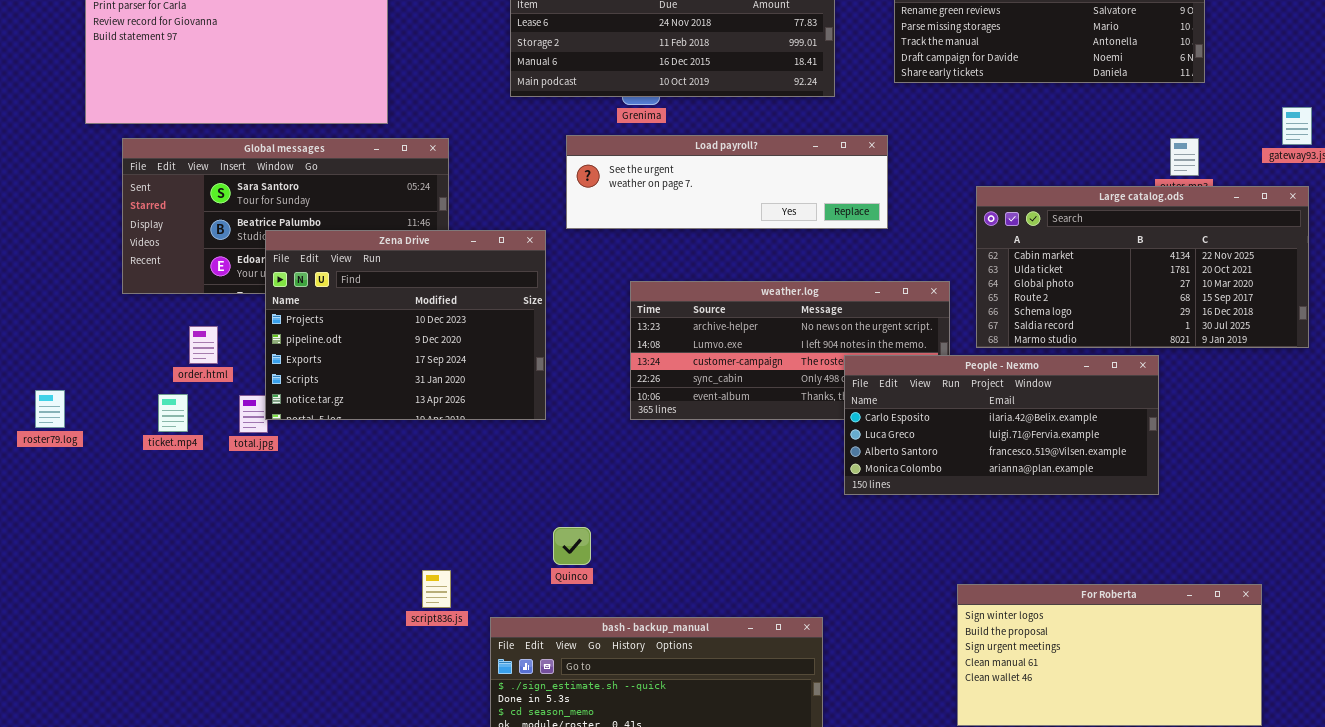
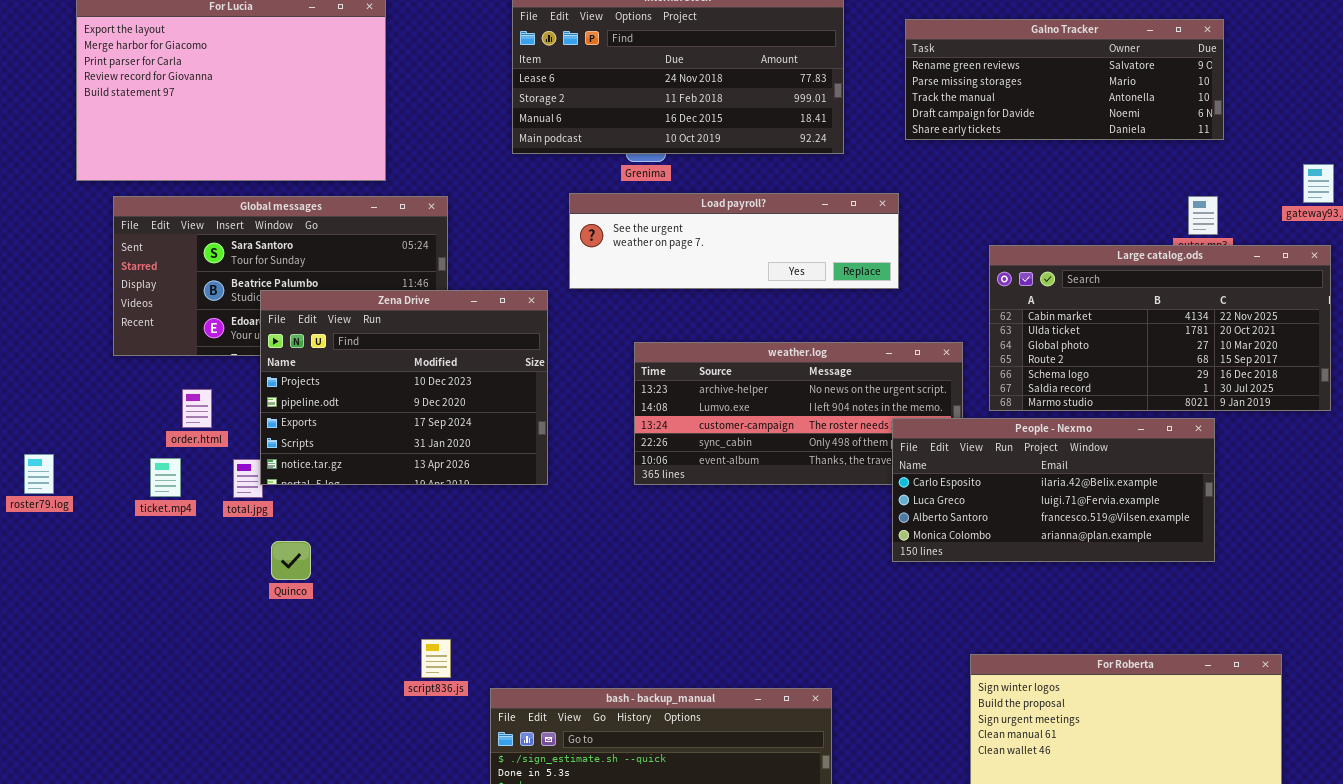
People - Nexmo: [844,355,1159,495] -> [892,418,1215,562], moved
Quinco: [553,527,591,565] -> [271,541,311,580], moved

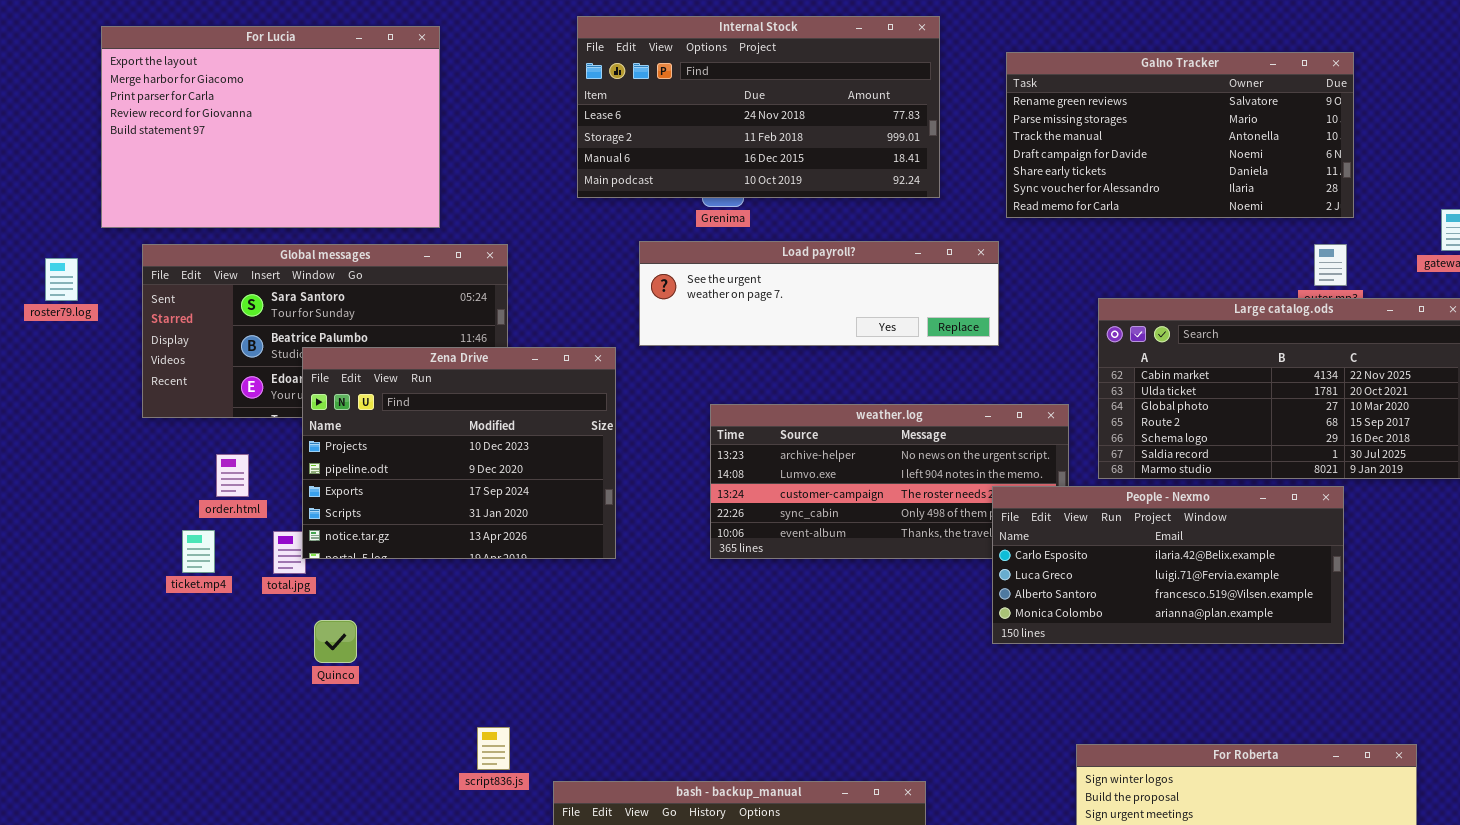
Galno Tracker: [905,19,1224,140] -> [1006,52,1354,218], resized
roster79.log: [24,454,54,494] -> [45,258,78,301], moved

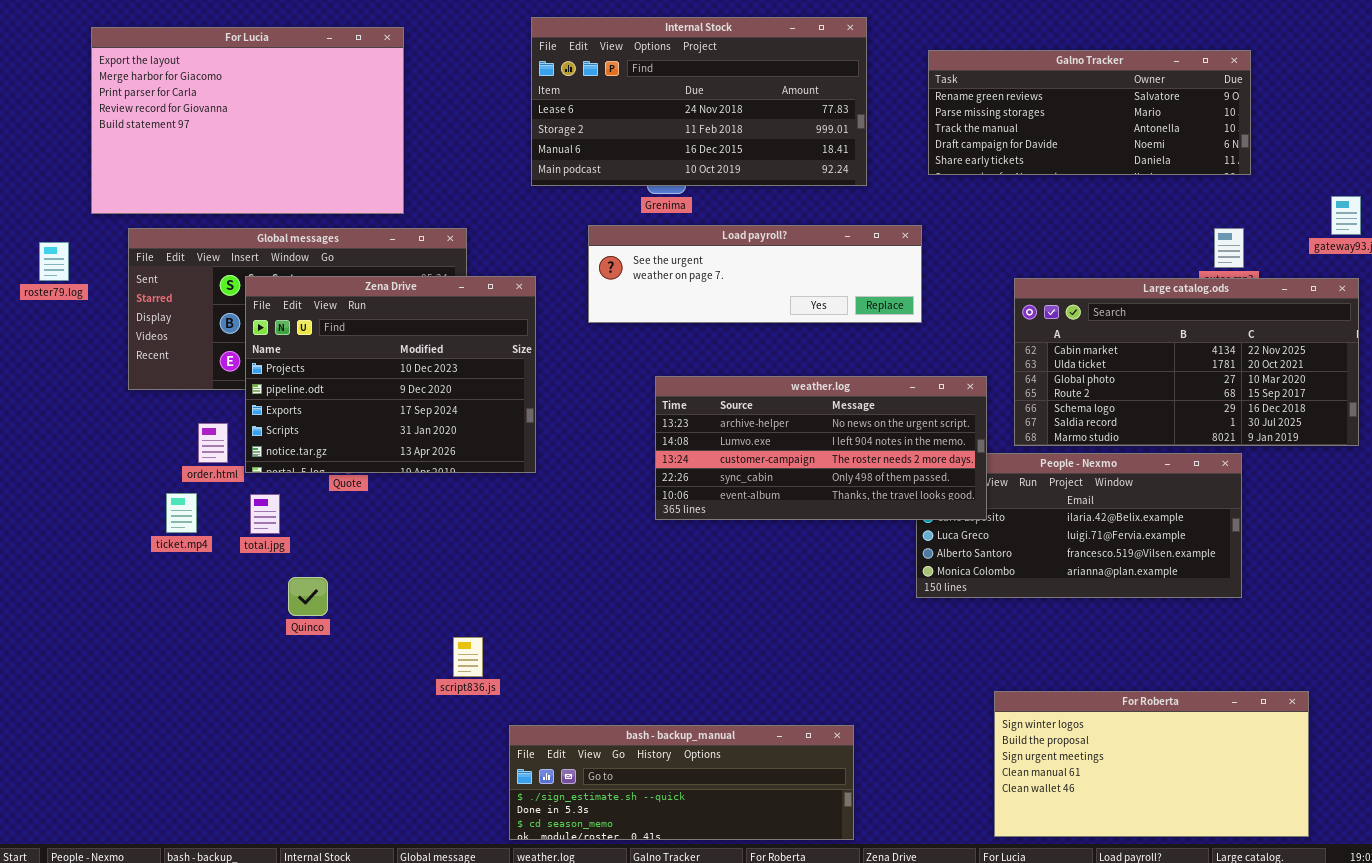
Galno Tracker: [1006,52,1354,218] -> [928,50,1251,175], resized
Zena Drive: [302,347,616,559] -> [245,276,536,473], moved
weather.log: [710,404,1069,559] -> [655,376,987,520], raised
script836.js: [477,727,510,770] -> [453,637,483,677], moved

